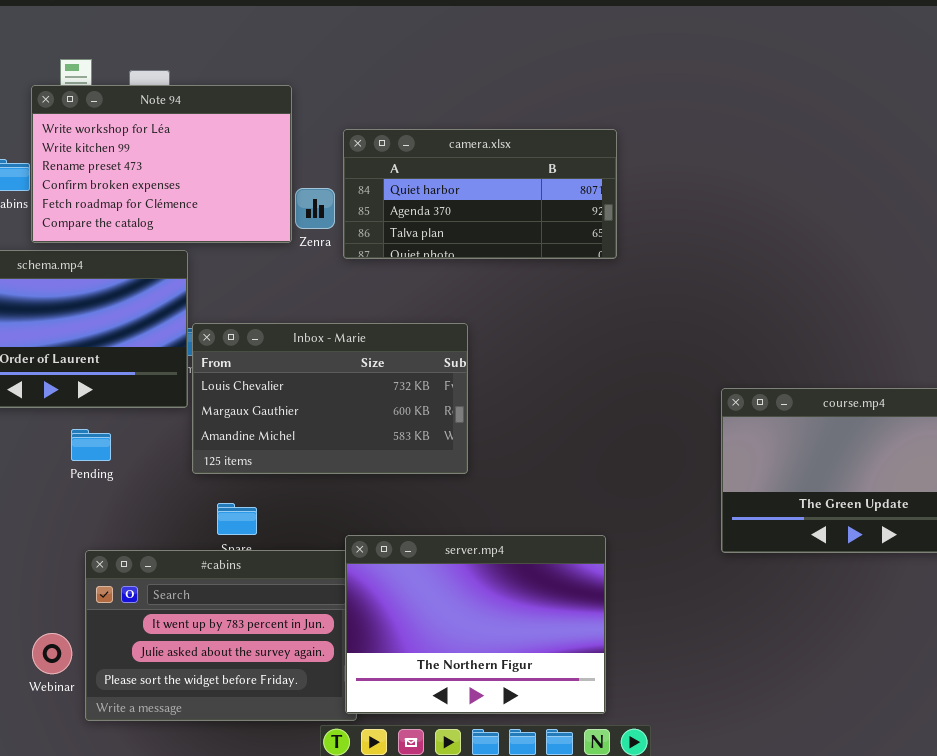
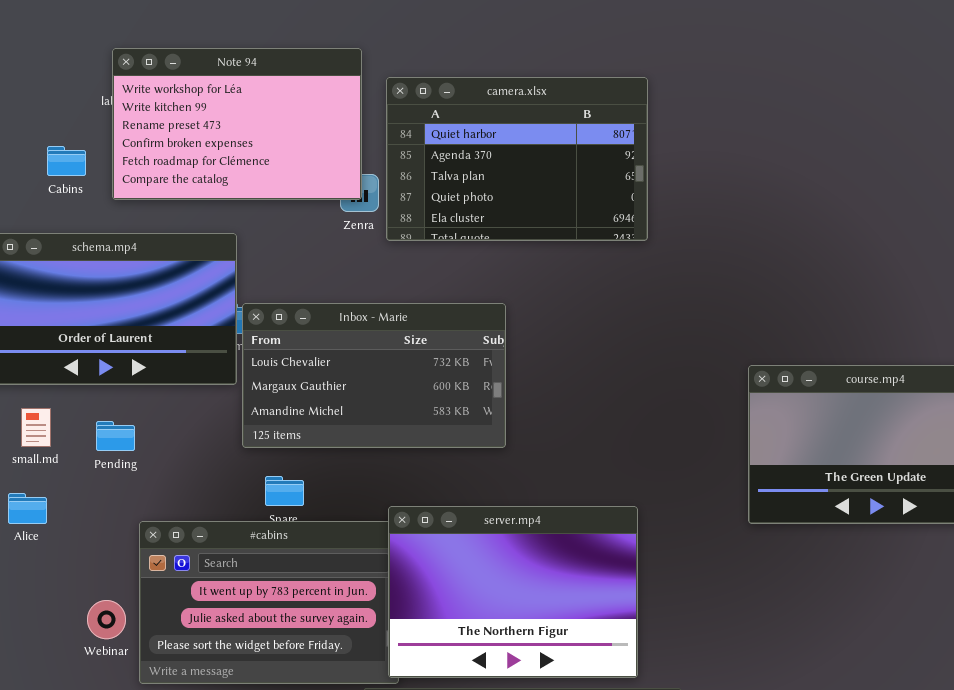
Note 94: [31,85,292,243] -> [112,48,362,200], moved
camera.xlsx: [343,129,617,259] -> [386,77,648,241], resized
Pending: [71,429,111,461] -> [96,421,135,451], moved

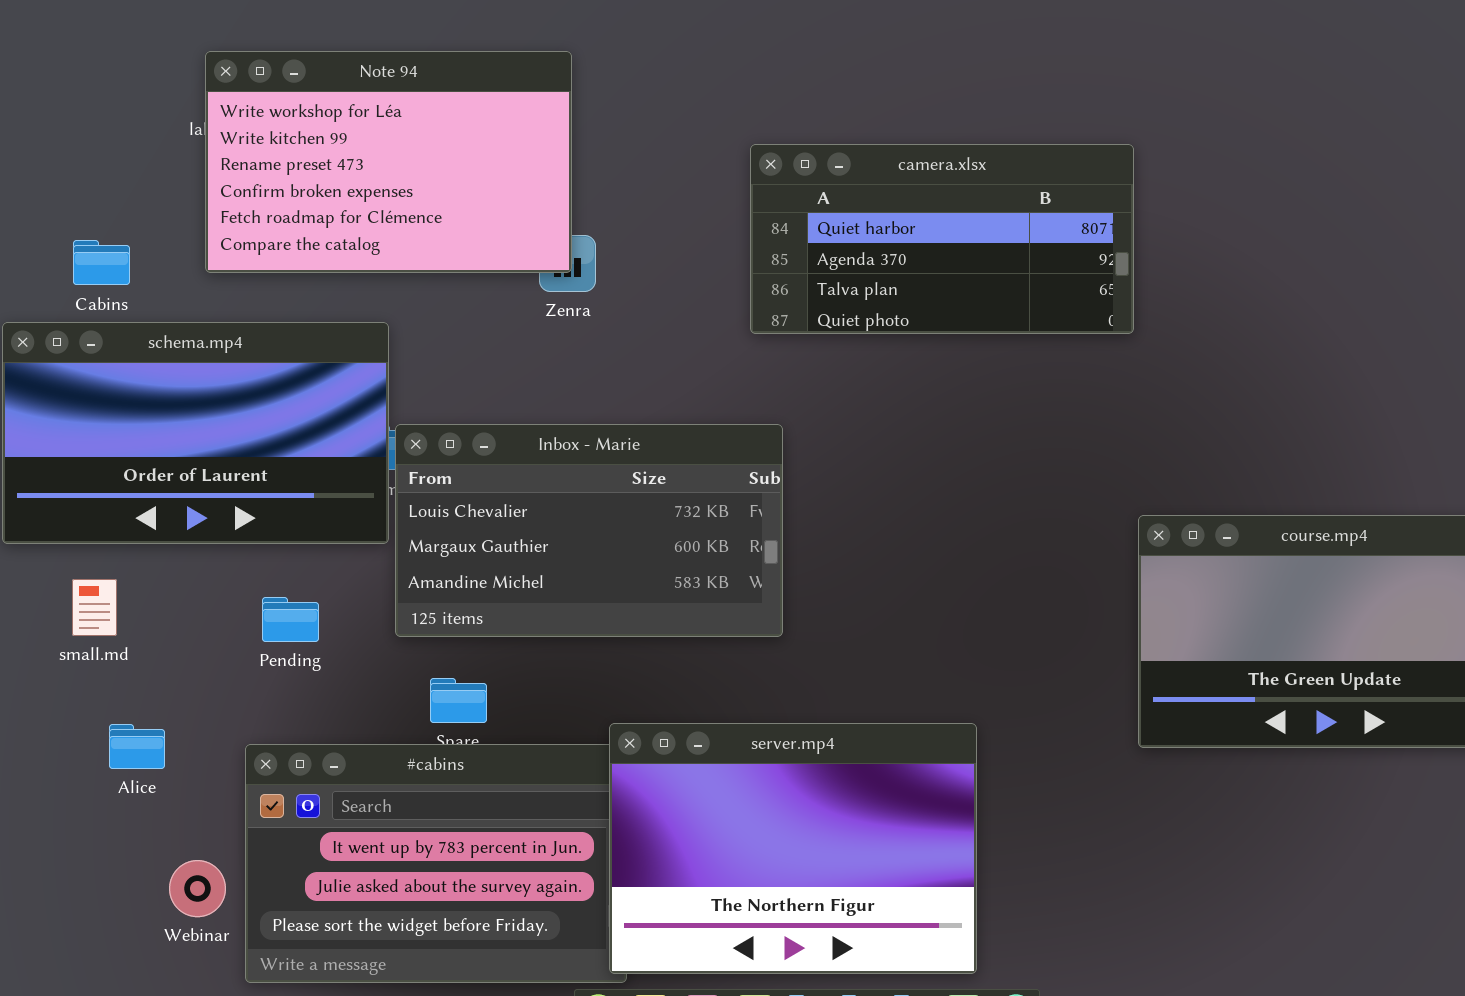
camera.xlsx: [386,77,648,241] -> [750,144,1134,334], moved, resized
Cabins: [47,146,86,176] -> [73,240,130,285], moved
Pending: [96,421,135,451] -> [262,597,319,642], moved
Alice: [8,493,47,524] -> [109,724,165,769], moved

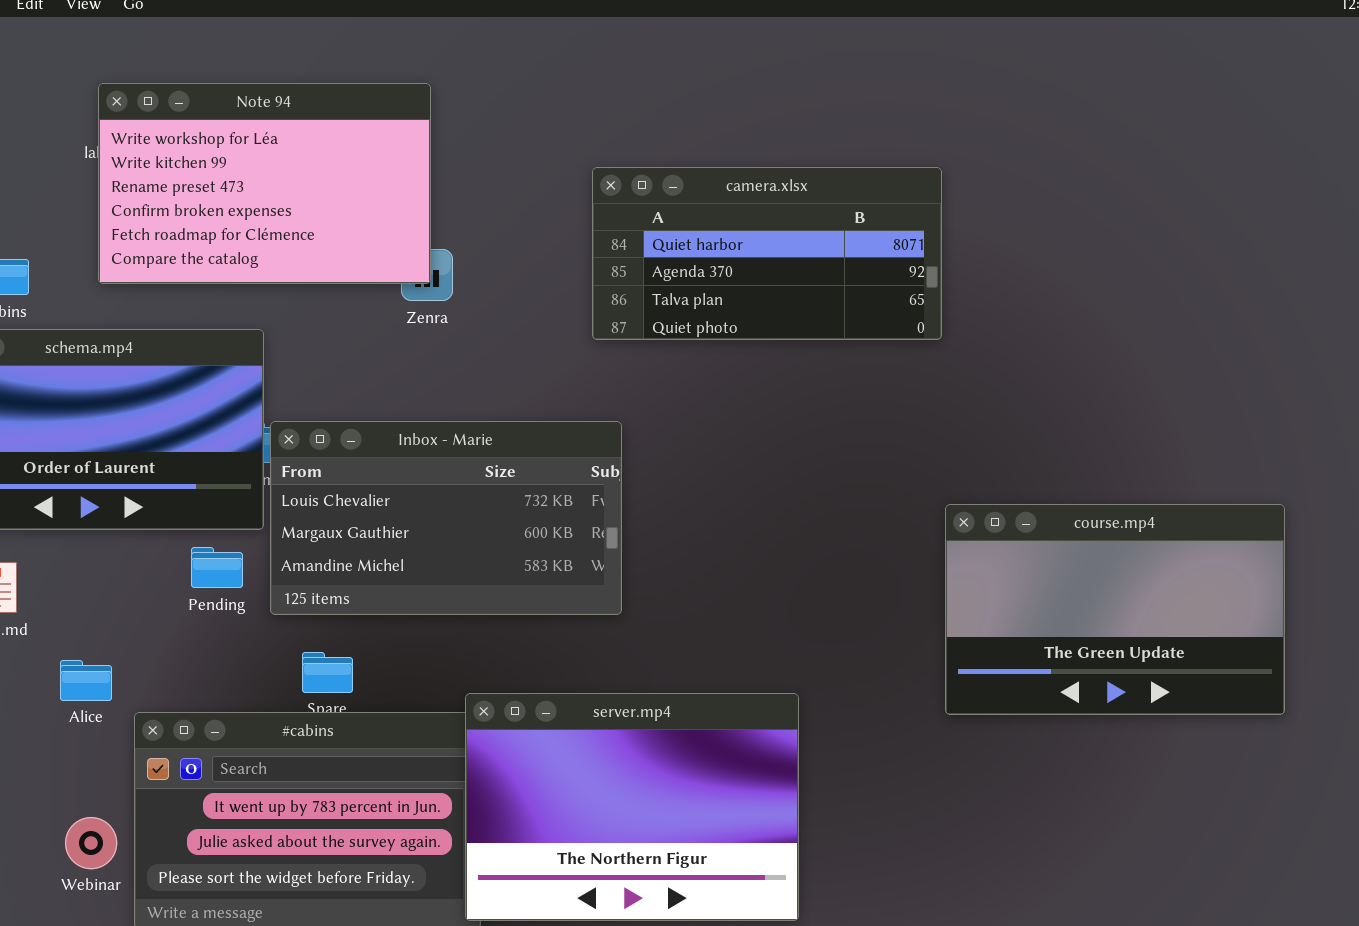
Pending: [262,597,319,642] -> [191,547,243,588], moved
Alice: [109,724,165,769] -> [60,660,112,701], moved

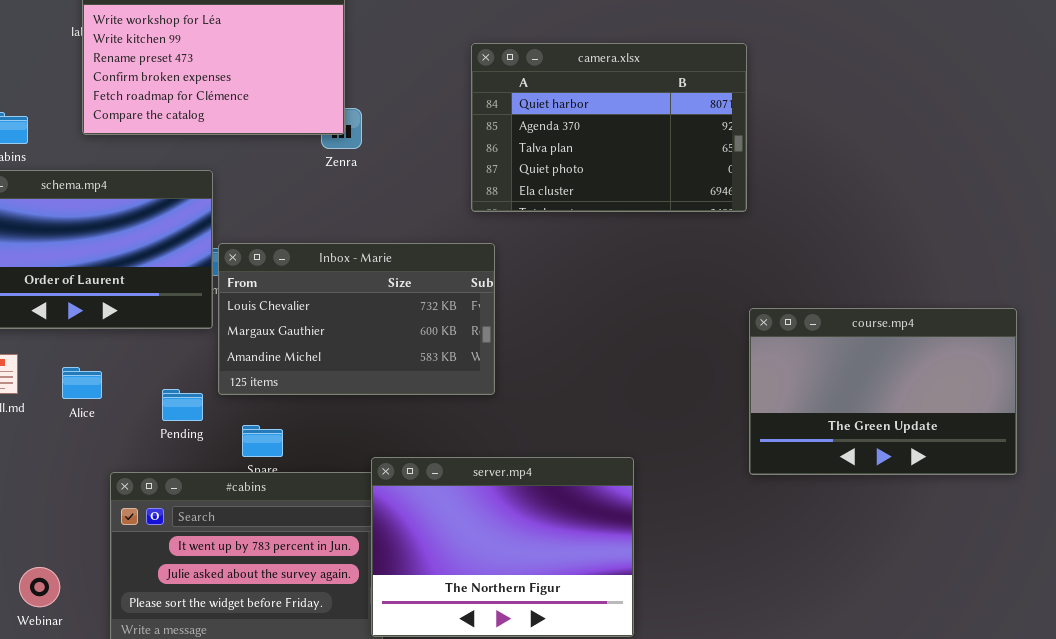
camera.xlsx: [592,167,942,340] -> [471,43,747,212], resized
Pending: [191,547,243,588] -> [162,389,203,421], moved
Alice: [60,660,112,701] -> [62,367,102,399], moved
Webinar: [65,817,117,869] -> [19,567,60,607], moved

